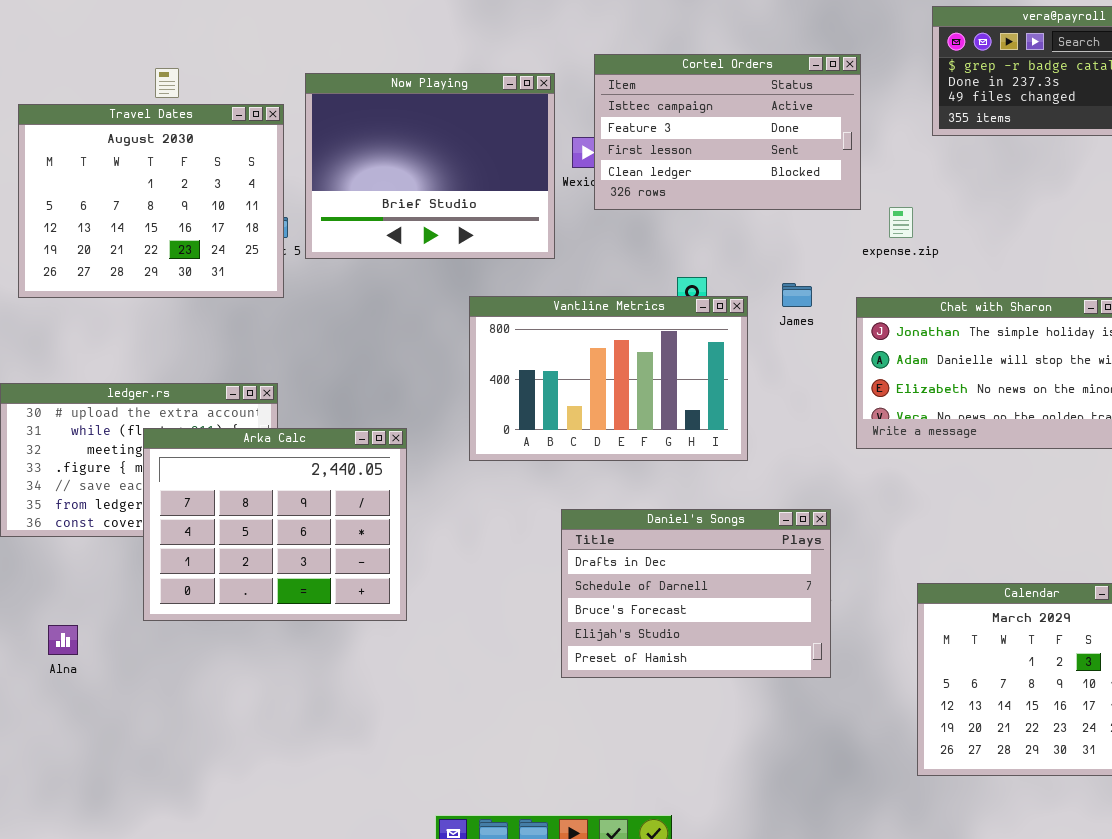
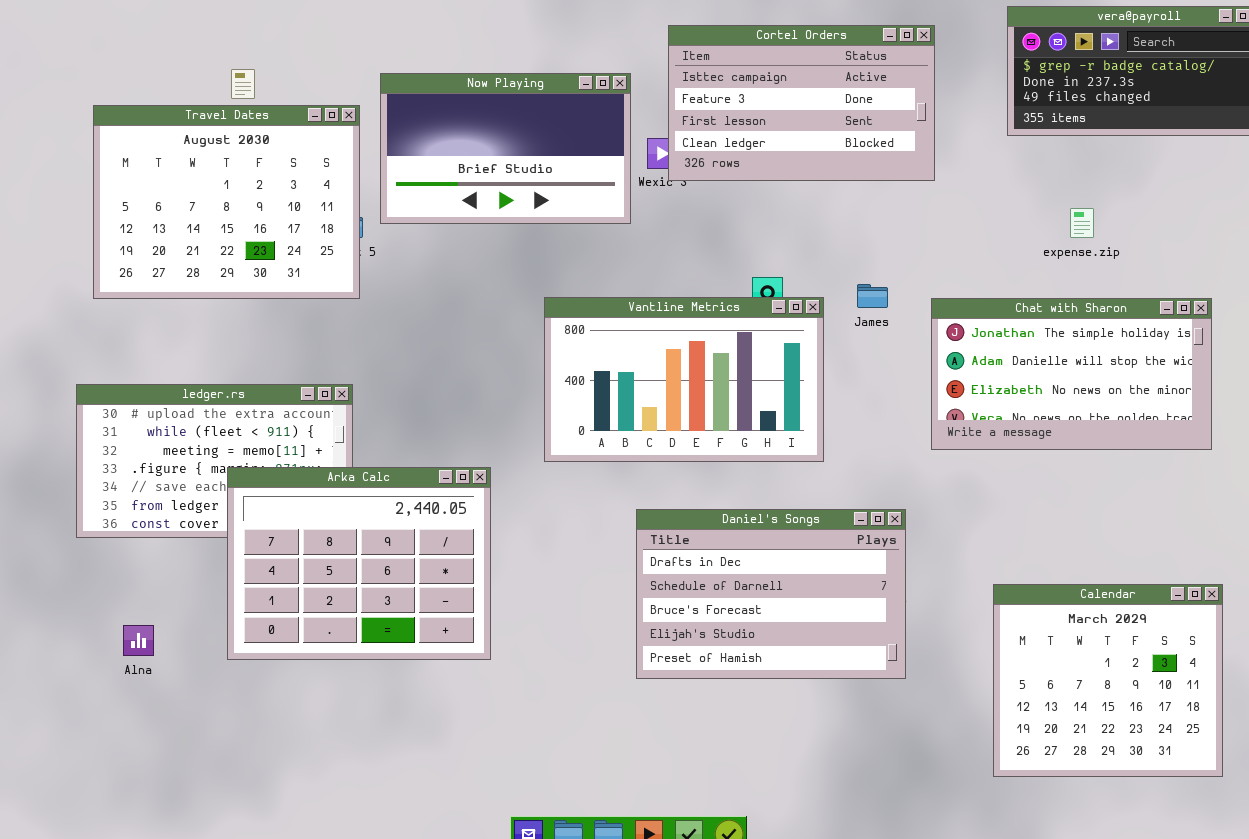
Cortel Orders: [594,54,861,210] -> [668,25,935,181], moved
Now Playing: [305,73,555,259] -> [380,73,631,224], resized
expense.zip: [889,207,913,238] -> [1070,208,1094,238], moved
Arka Calc: [143,428,407,621] -> [227,467,491,660], moved

